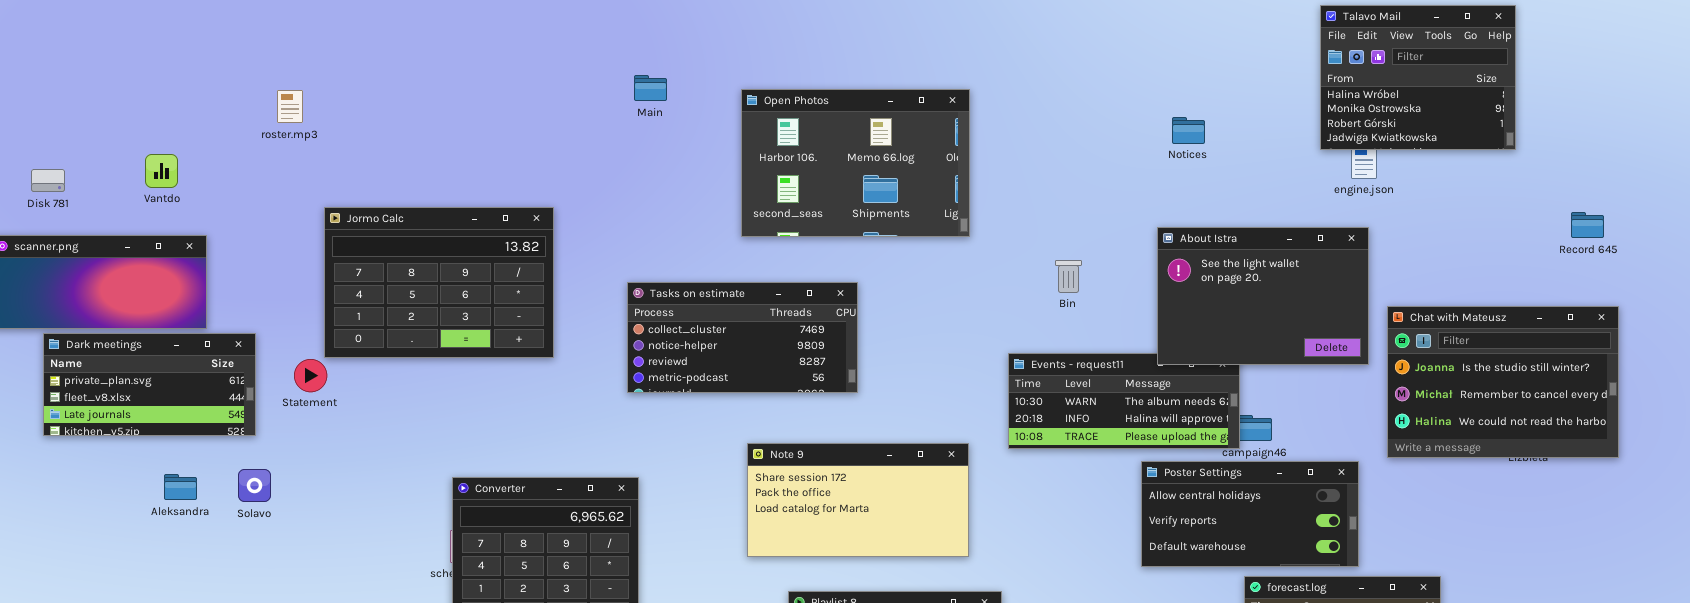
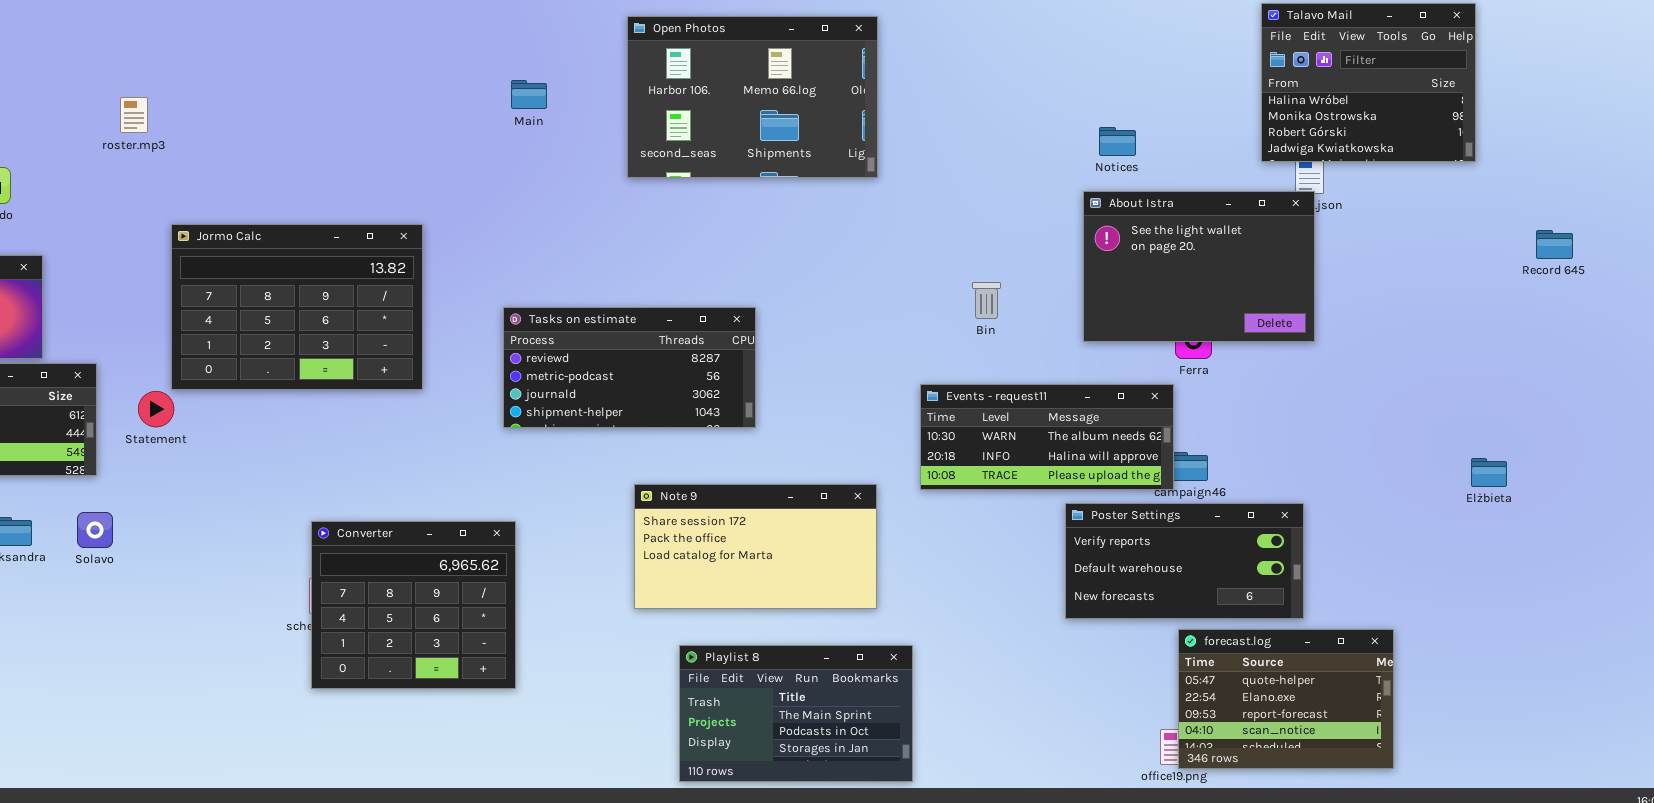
Open Photos: [741,89,970,237] -> [627,16,878,178], moved
About Istra: [1157,227,1369,365] -> [1083,191,1315,342], moved
Tasks on estimate: [627,282,858,393] -> [503,307,756,428], scrolled down 2 rows
Chat with Mateusz: [1387,306,1619,458] -> none, closed
Poster Settings: [1141,461,1359,567] -> [1065,503,1304,619], scrolled down 1 row

